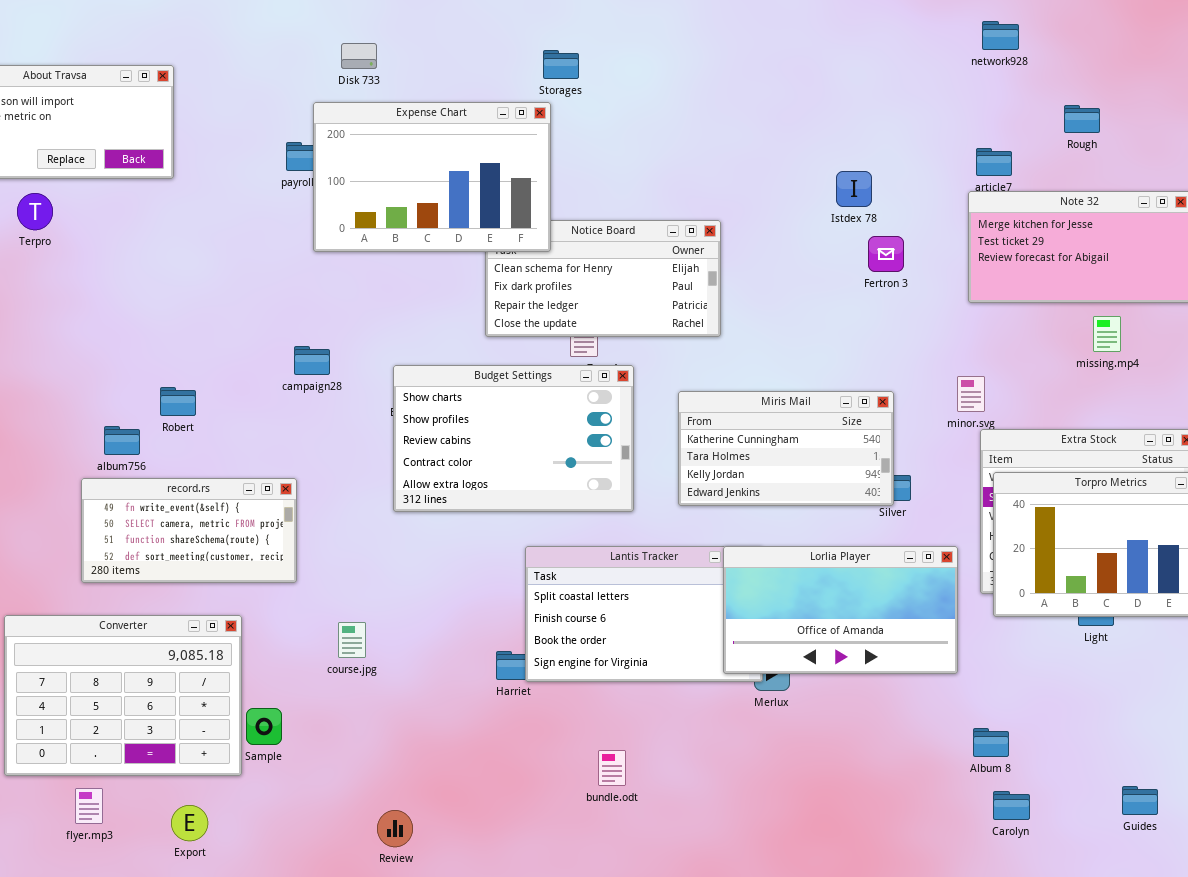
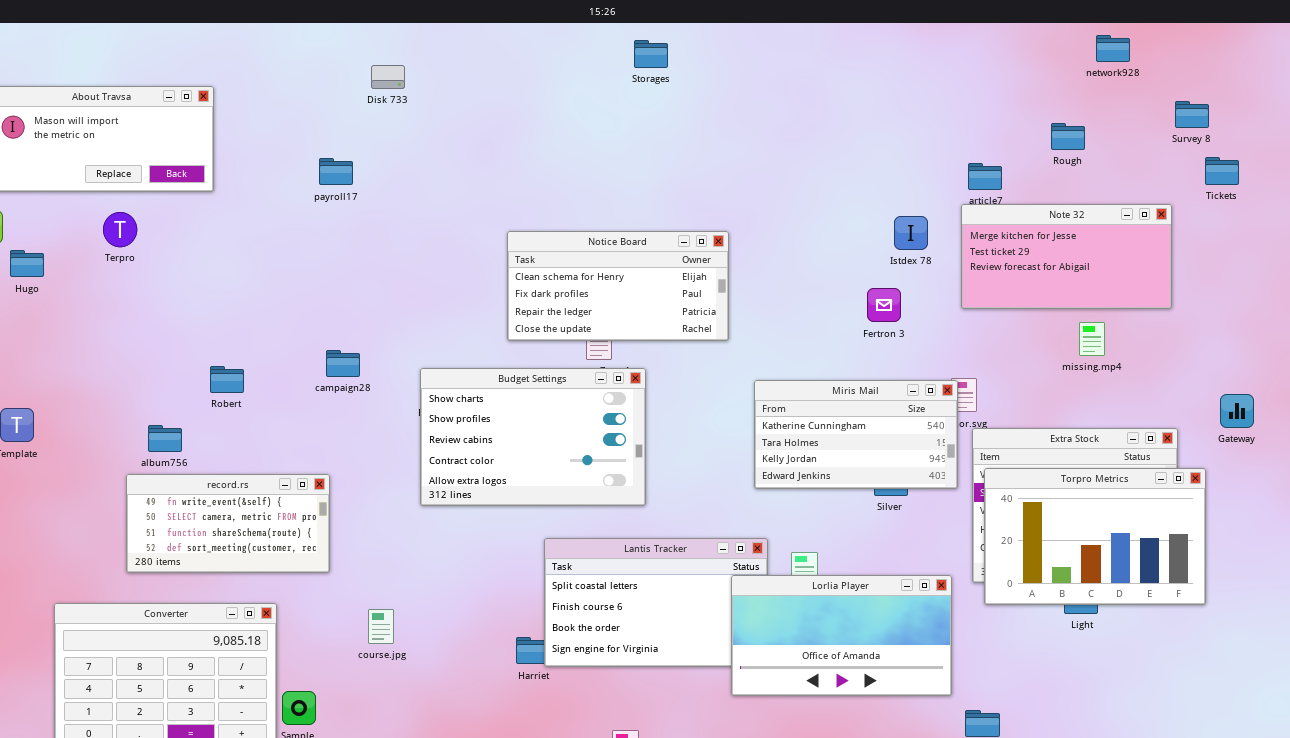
network928: [982,21,1019,50] -> [1096,35,1130,62], moved
Storages: [543,50,579,79] -> [634,40,668,68], moved
Expense Chart: [313,102,551,252] -> none, closed
Istdex 78: [836,171,872,207] -> [894,216,928,250], moved
Terpro: [17,193,53,230] -> [103,212,137,247], moved
Fertron 3: [868,236,904,272] -> [867,288,901,322], moved
Robert: [160,387,196,416] -> [210,366,244,393], moved
Miris Mail: [678,391,894,506] -> [754,380,958,489], moved
Lorlia Player: [723,546,958,674] -> [731,575,952,696], moved

